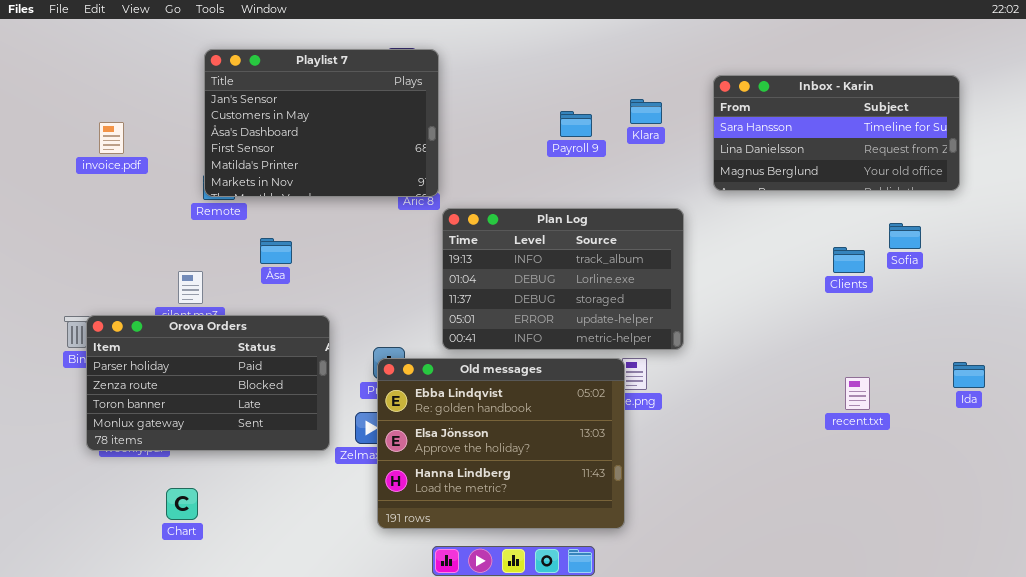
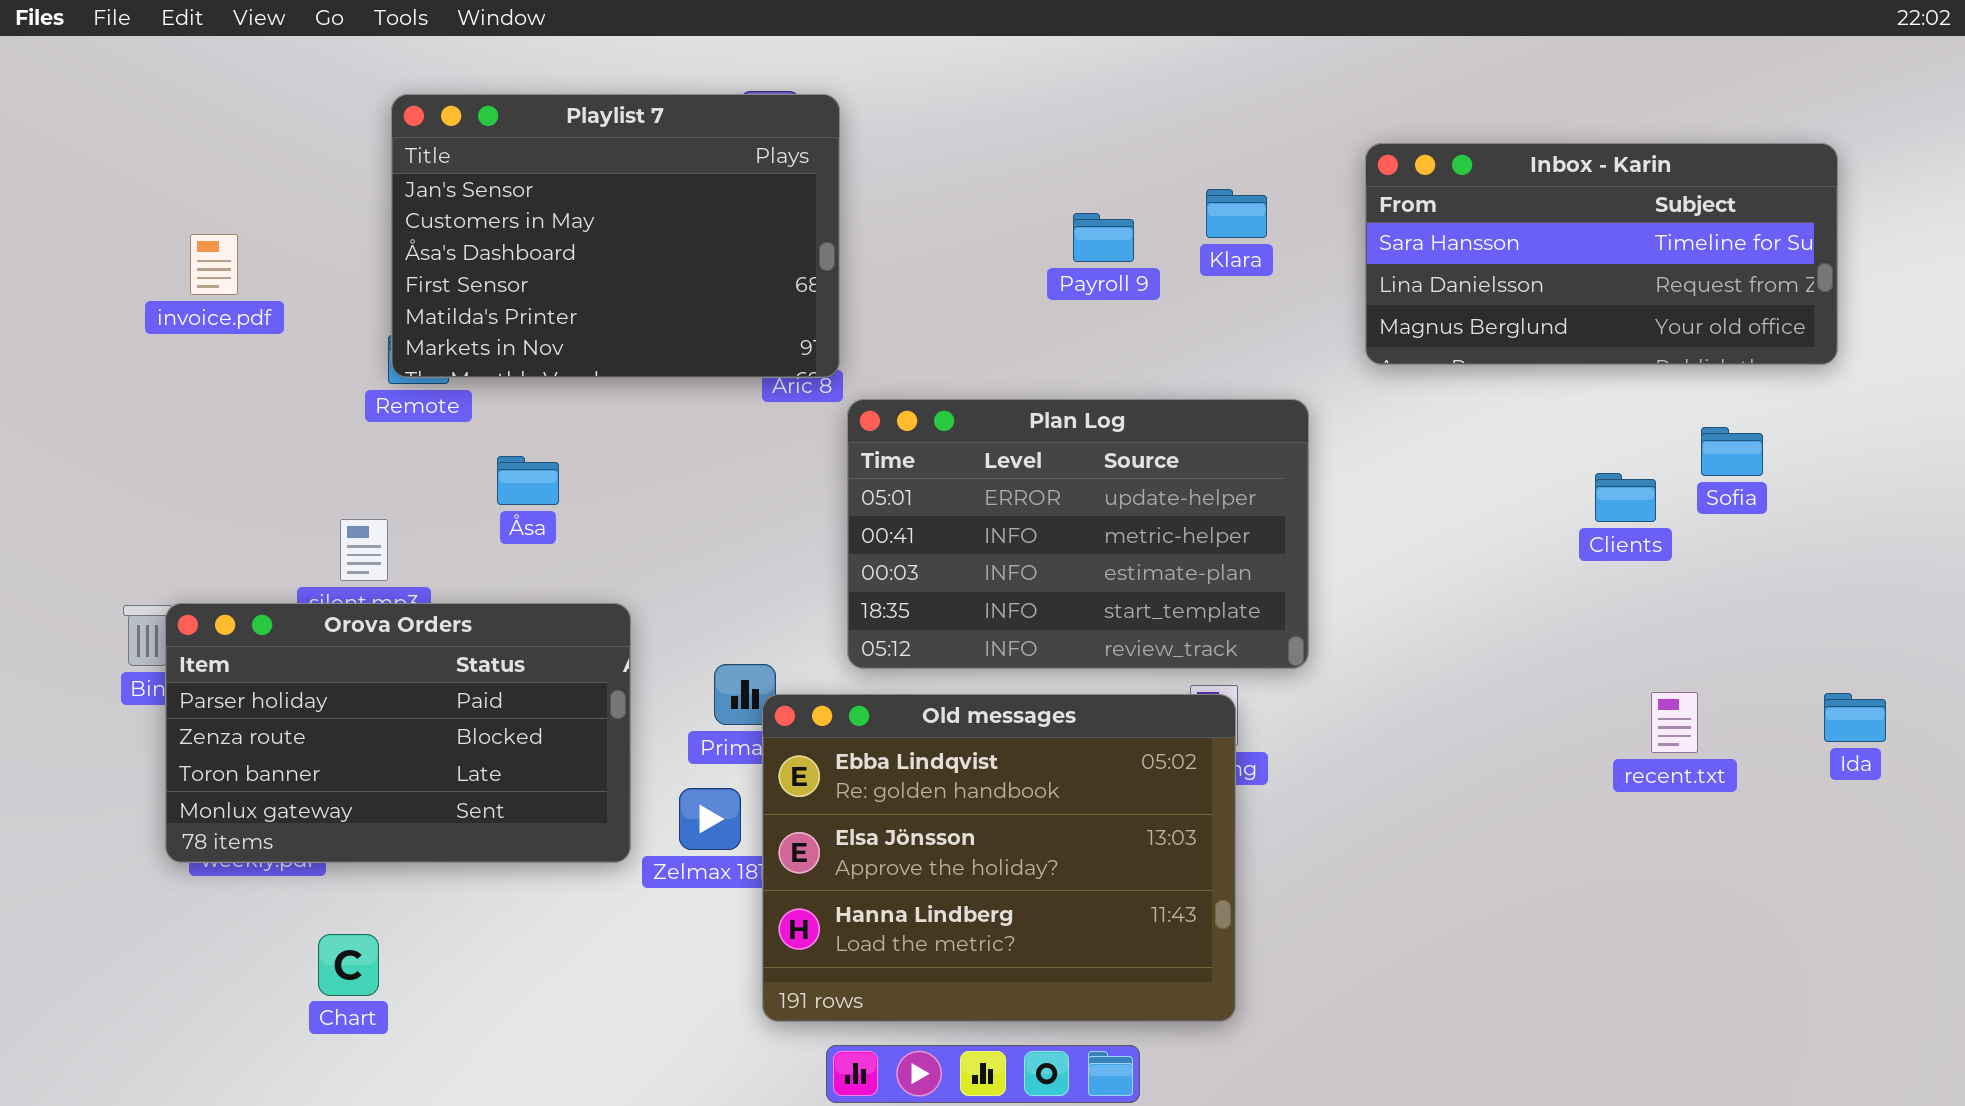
Plan Log: [442,208,684,350] -> [847,399,1309,669], scrolled down 3 rows
Old messages: [377,358,625,529] -> [762,694,1236,1022], moved
recent.txt: [845,377,870,410] -> [1651,692,1698,753], moved

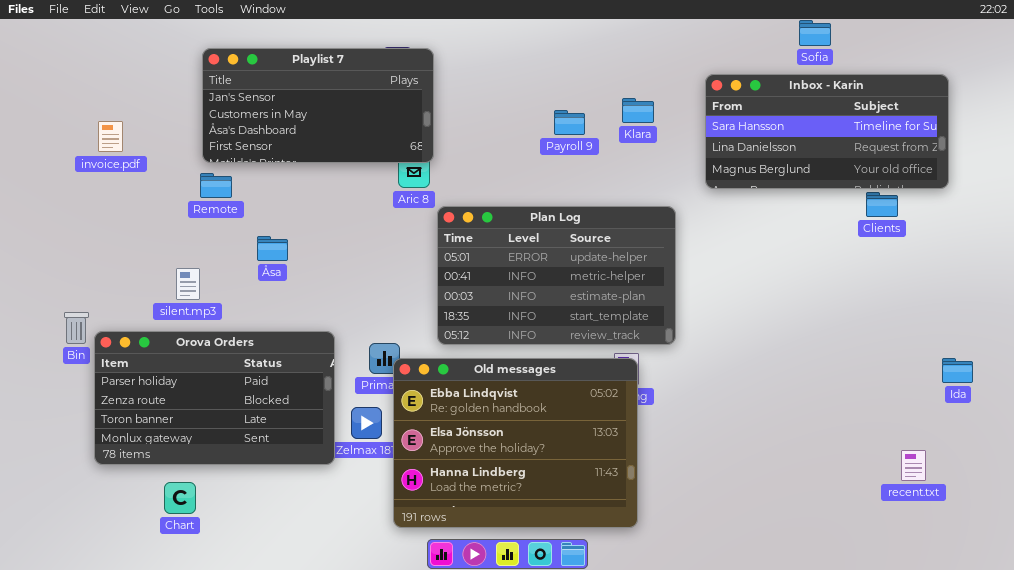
Playlist 7: [391,94,840,378] -> [202,48,434,163], resized
Sofia: [1701,427,1763,476] -> [799,20,831,46], moved
Clients: [1595,473,1656,522] -> [866,192,898,217], moved
Orova Orders: [165,603,631,863] -> [94,331,335,465], moved
recent.txt: [1651,692,1698,753] -> [901,450,926,481], moved

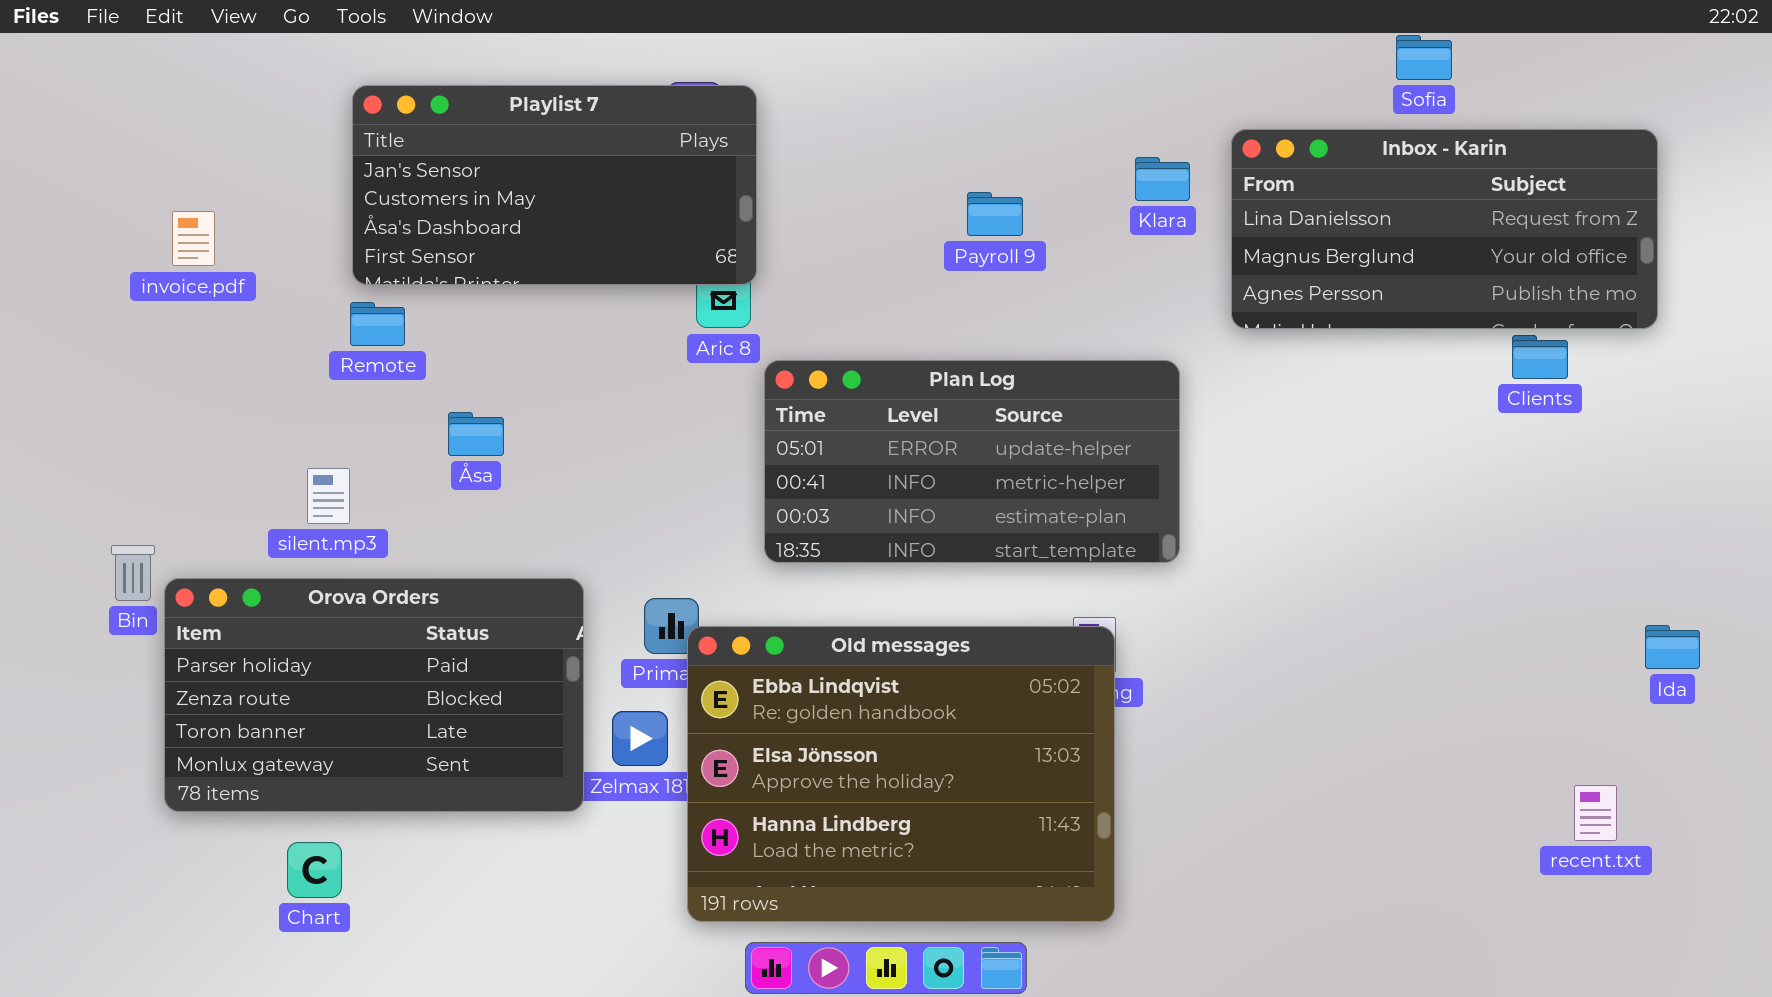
Inbox - Karin: [705,74,949,189] -> [1231,129,1658,329], scrolled down 1 row
Klara: [622,98,654,123] -> [1135,157,1190,201], moved
Plan Log: [437,206,676,345] -> [764,360,1180,563], resized

